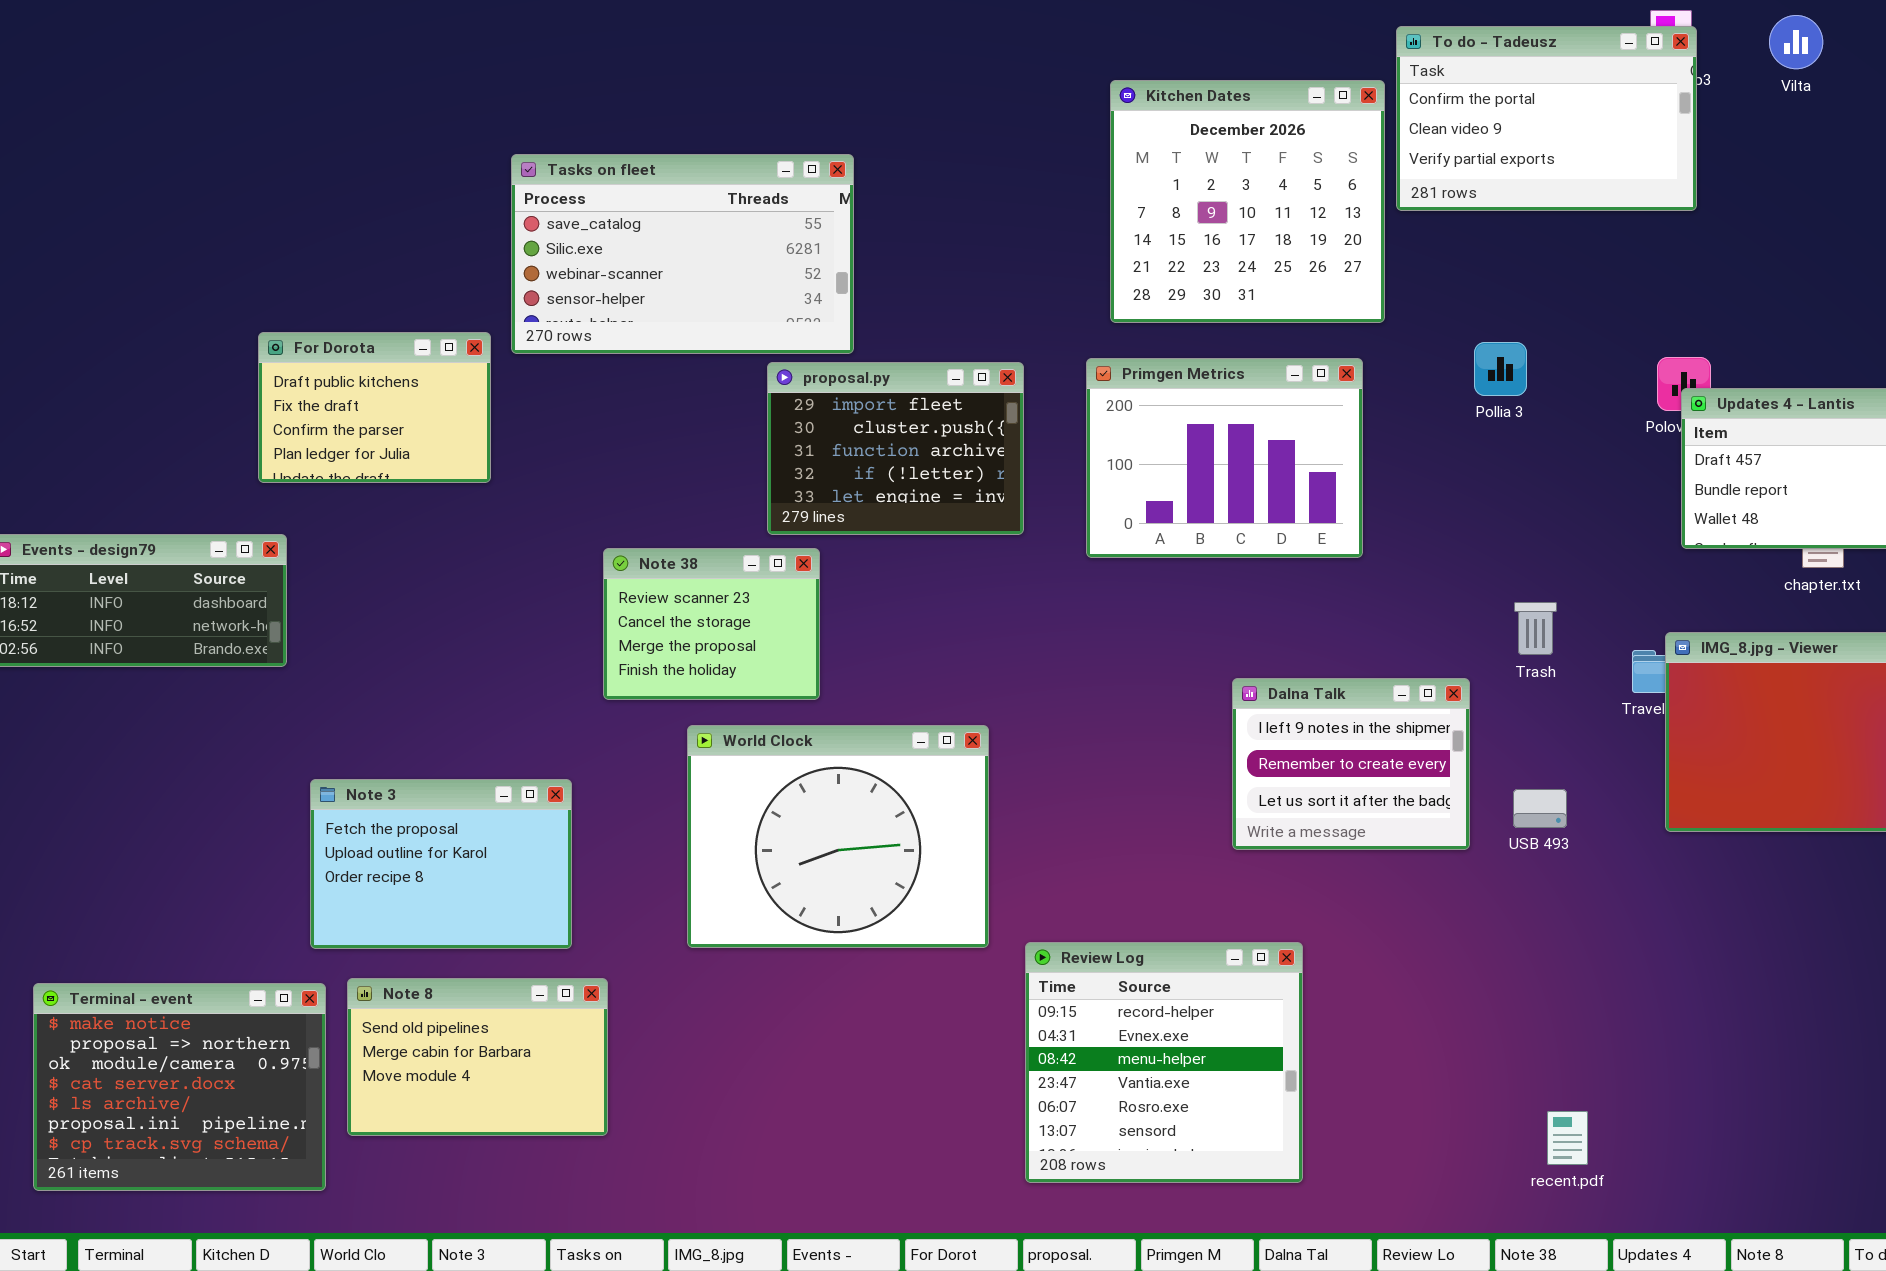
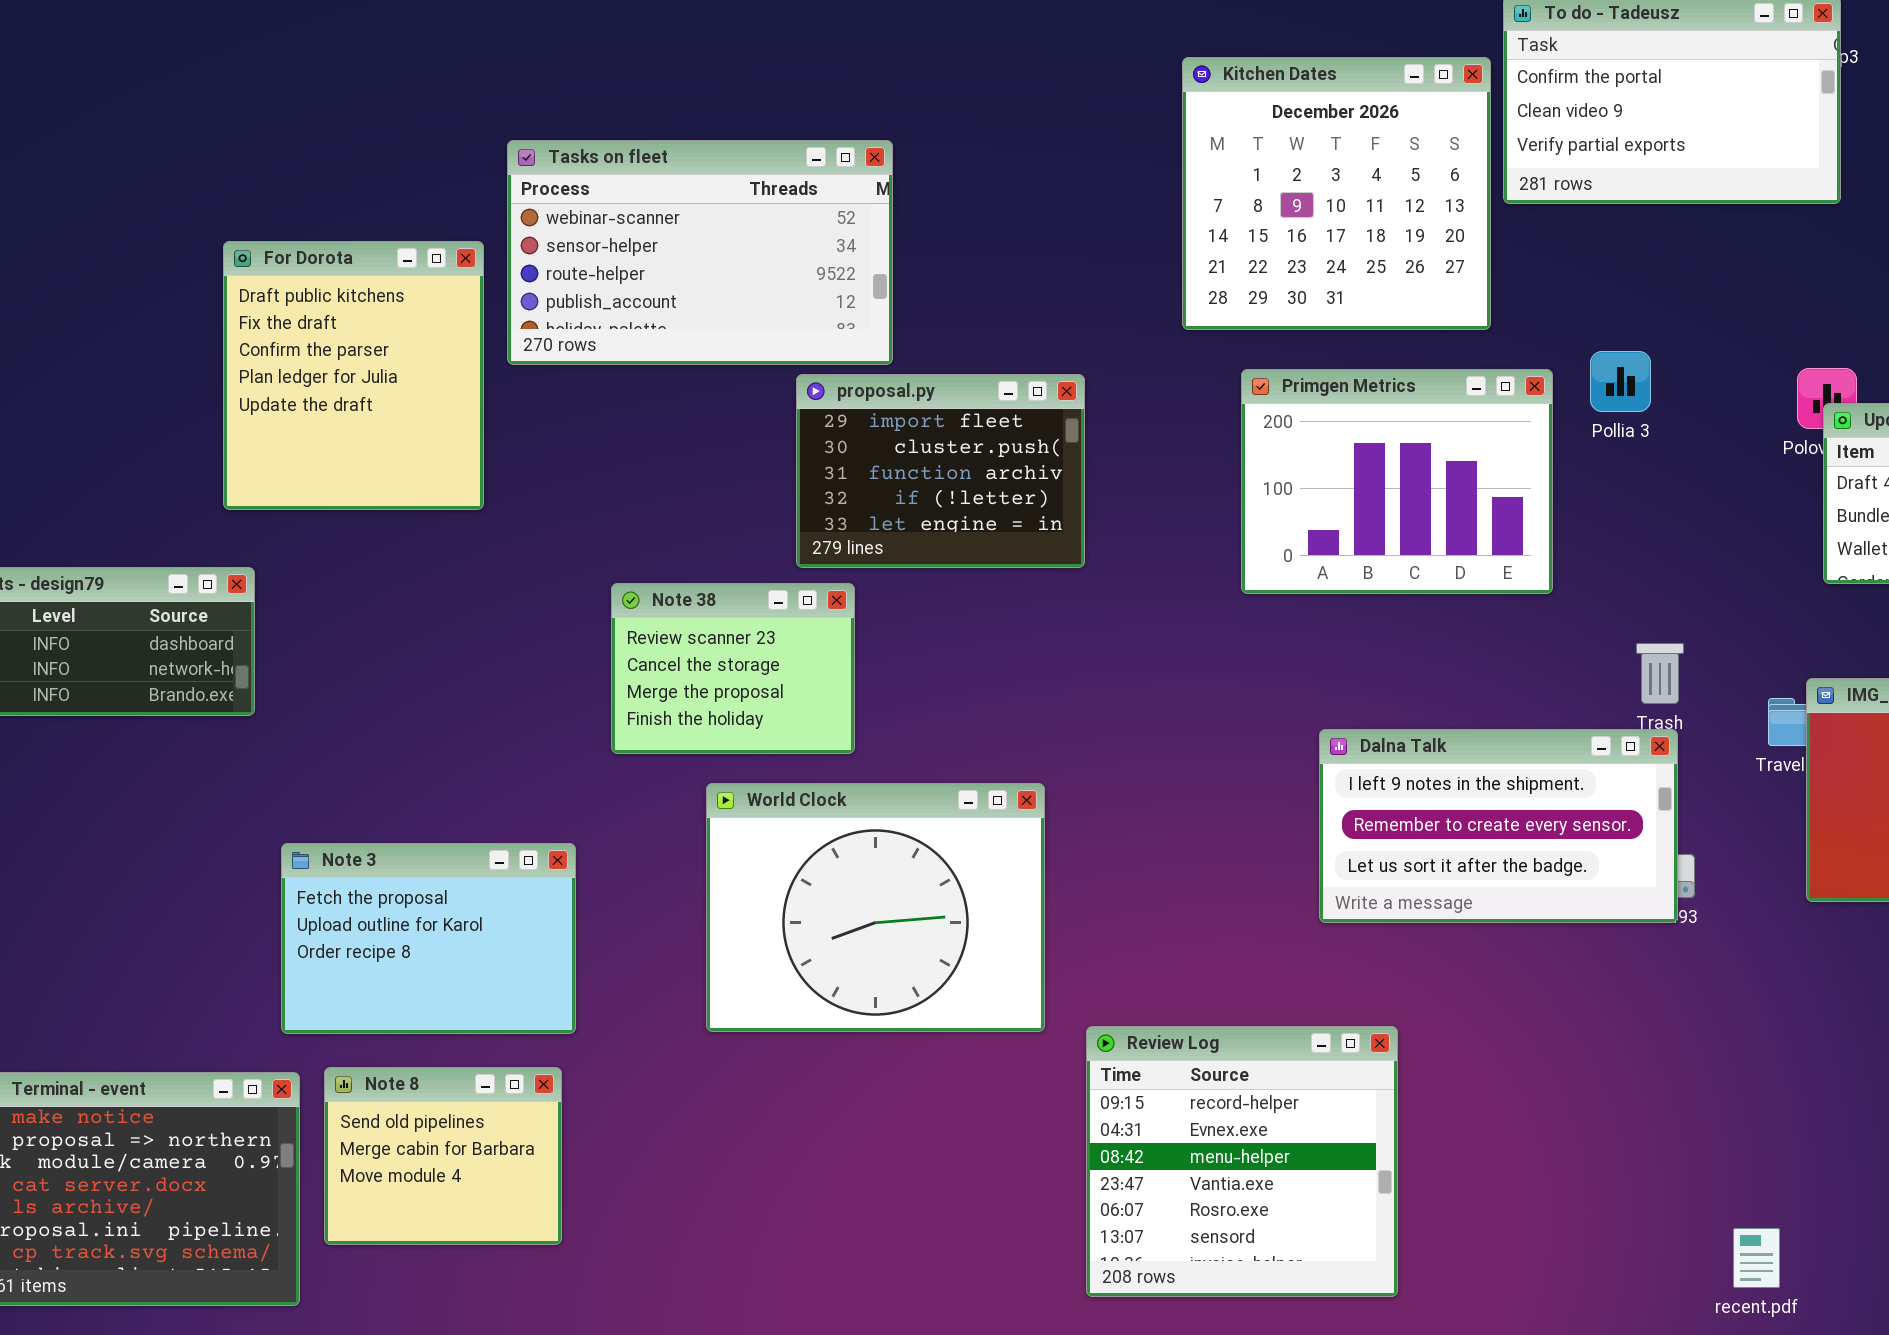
Tasks on fleet: [511,154,854,354] -> [507,140,893,365], scrolled down 2 rows
For Dorota: [258,332,491,483] -> [223,241,484,510], resized
Primgen Metrics: [1086,358,1363,558] -> [1241,369,1553,594], moved
Dalna Talk: [1232,678,1470,850] -> [1319,729,1678,923], resized
Note 8: [347,978,608,1136] -> [324,1067,562,1245], resized
recent.pdf: [1547,1111,1588,1165] -> [1733,1228,1780,1288], moved

